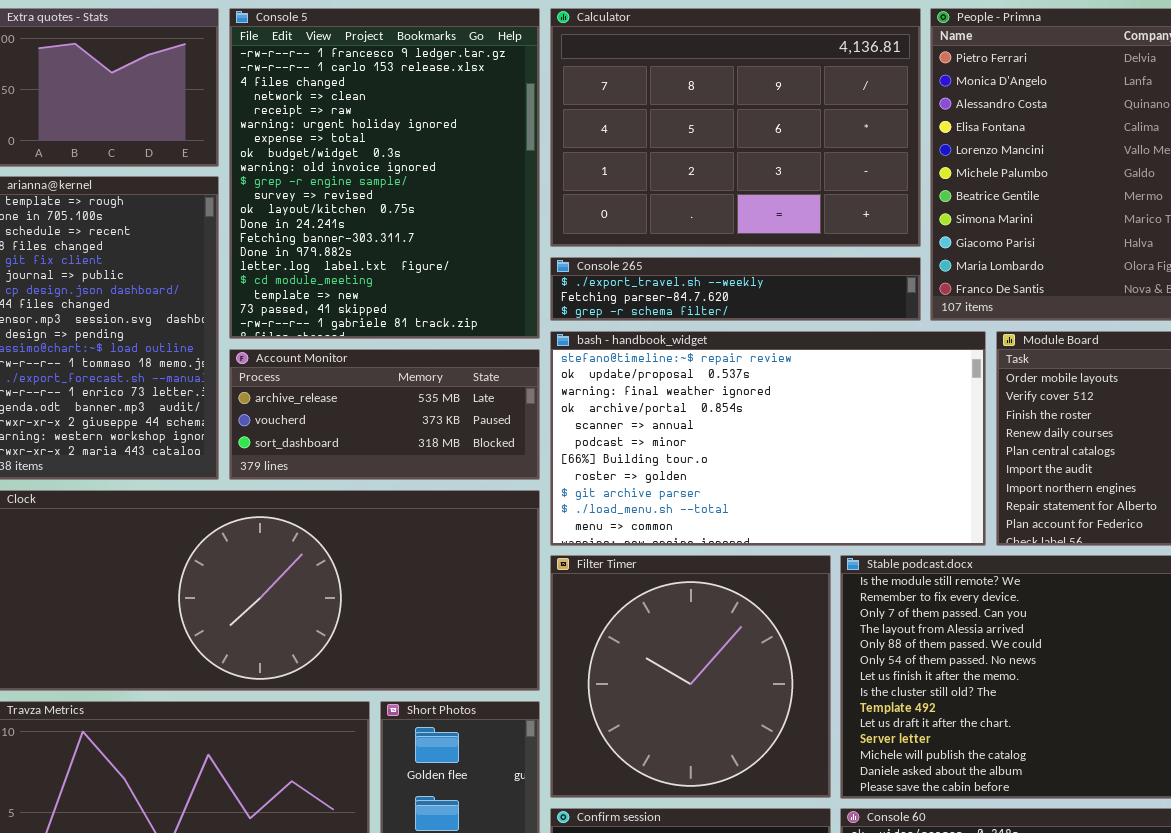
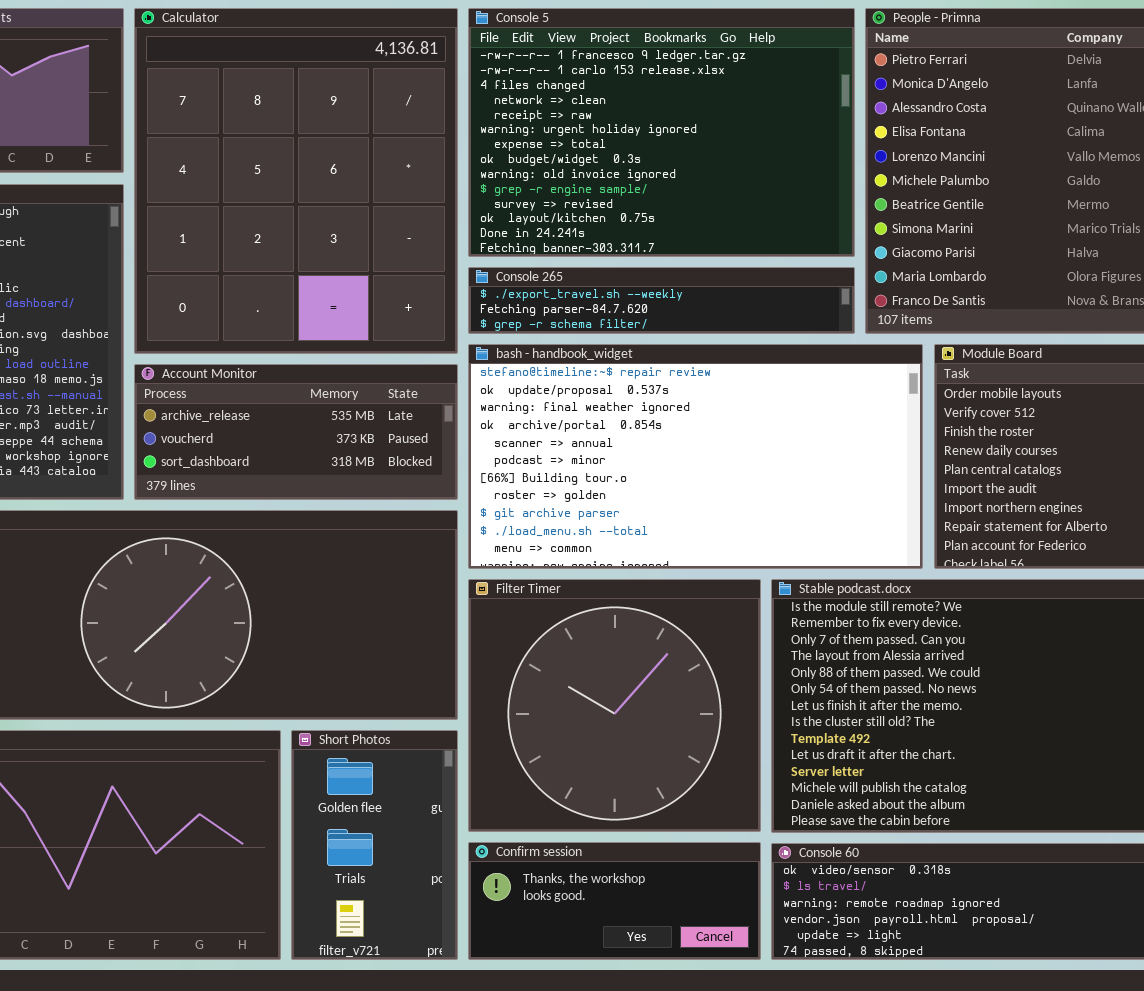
Console 5: [229,8,540,339] -> [468,8,855,257], moved, resized
Calculator: [550,8,921,247] -> [134,8,458,354], moved, resized

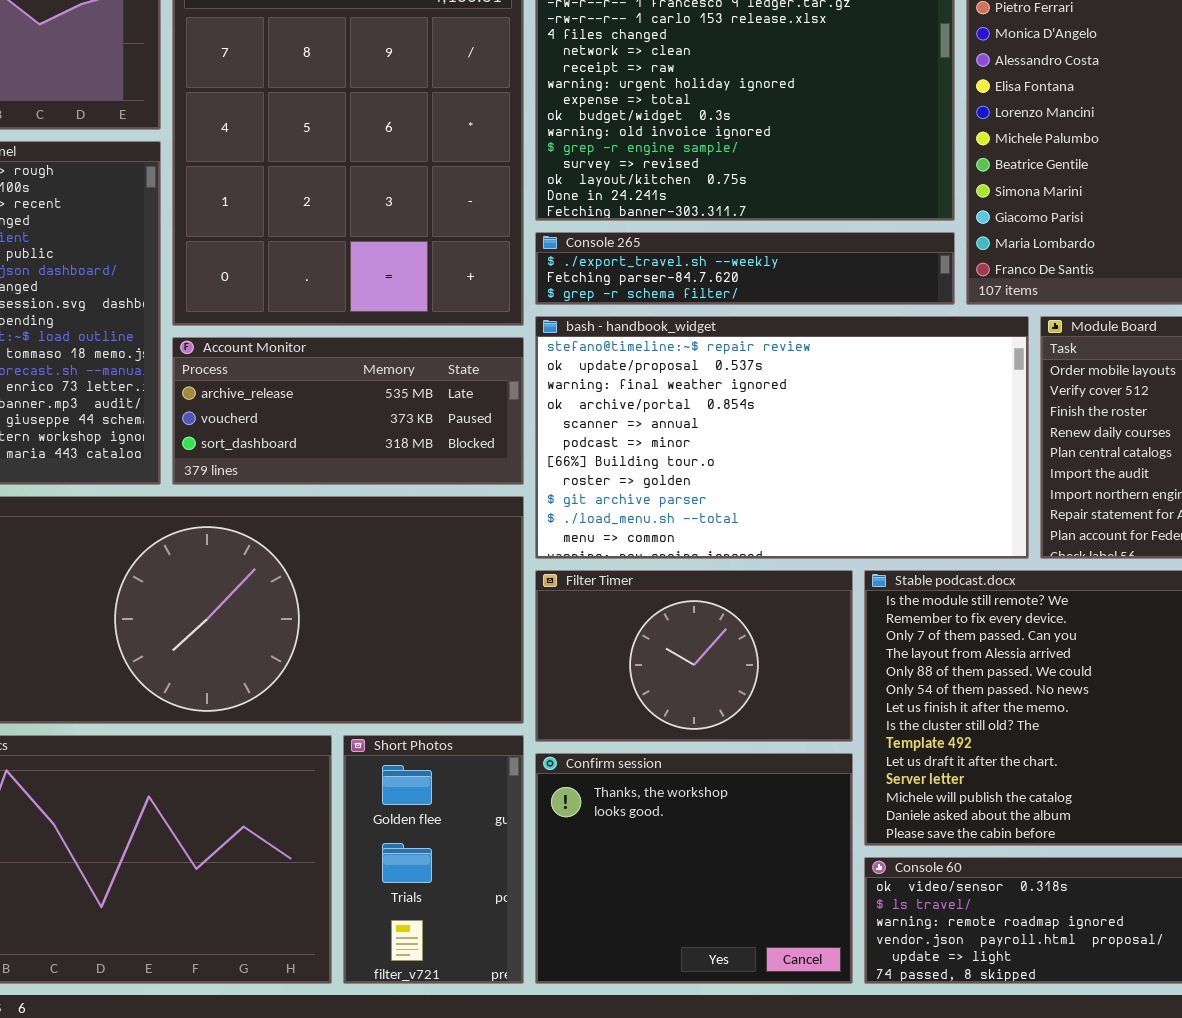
Filter Timer: [468,579,761,832] -> [535,570,853,742], resized
Confirm session: [468,842,761,960] -> [535,753,853,984], resized

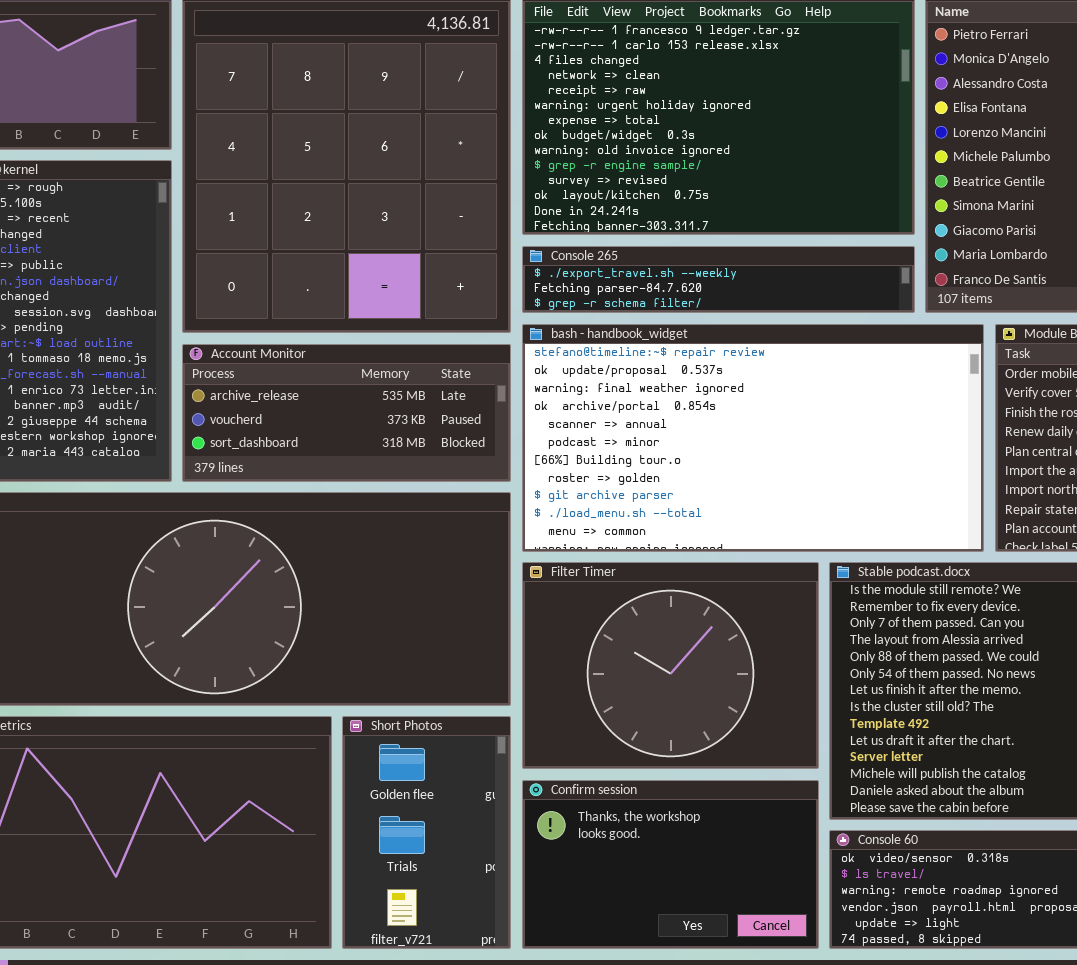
Filter Timer: [535,570,853,742] -> [522,562,819,769], resized
Confirm session: [535,753,853,984] -> [522,780,819,949], resized

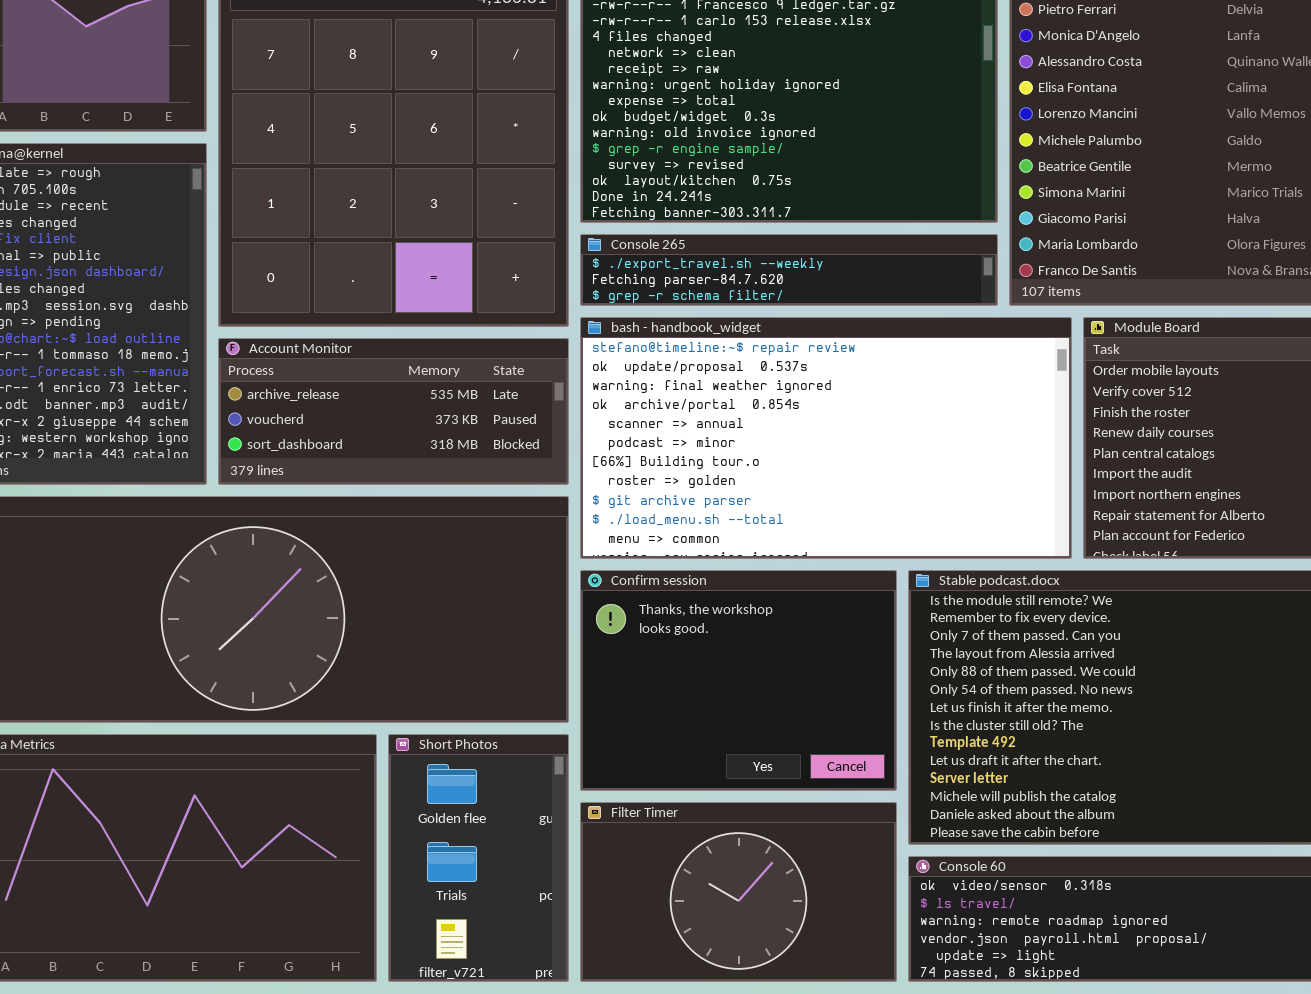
Filter Timer: [522,562,819,769] -> [580,802,897,982], moved, resized
Confirm session: [522,780,819,949] -> [580,570,897,791], moved, resized

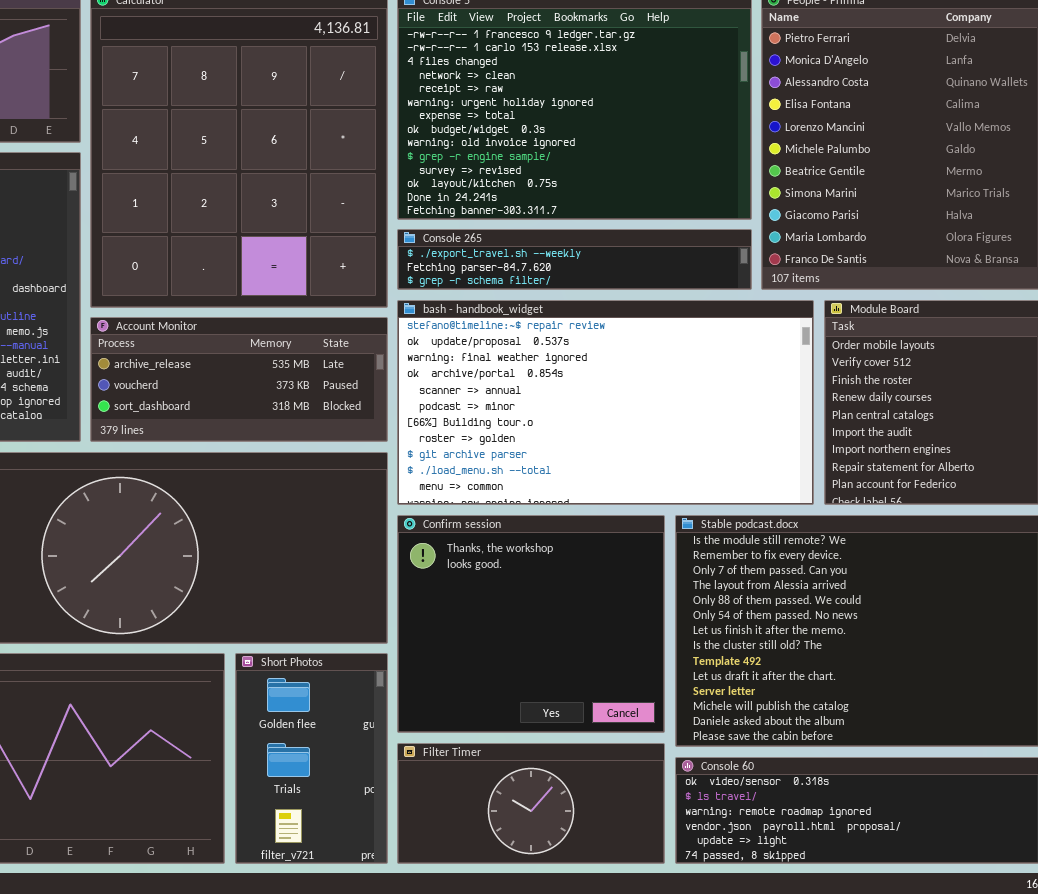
Confirm session: [580,570,897,791] -> [397,515,665,733], resized
Filter Timer: [580,802,897,982] -> [397,743,665,864], resized

